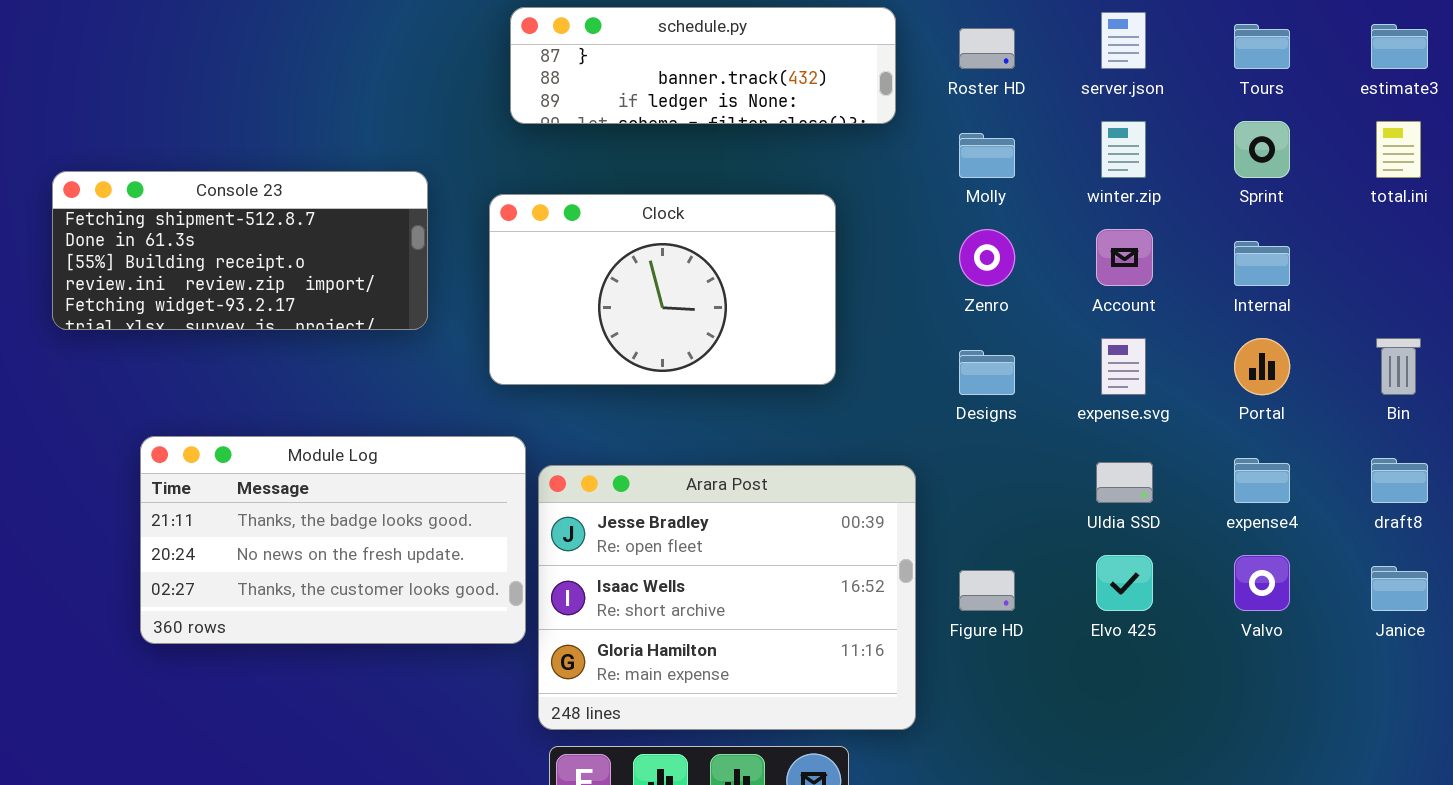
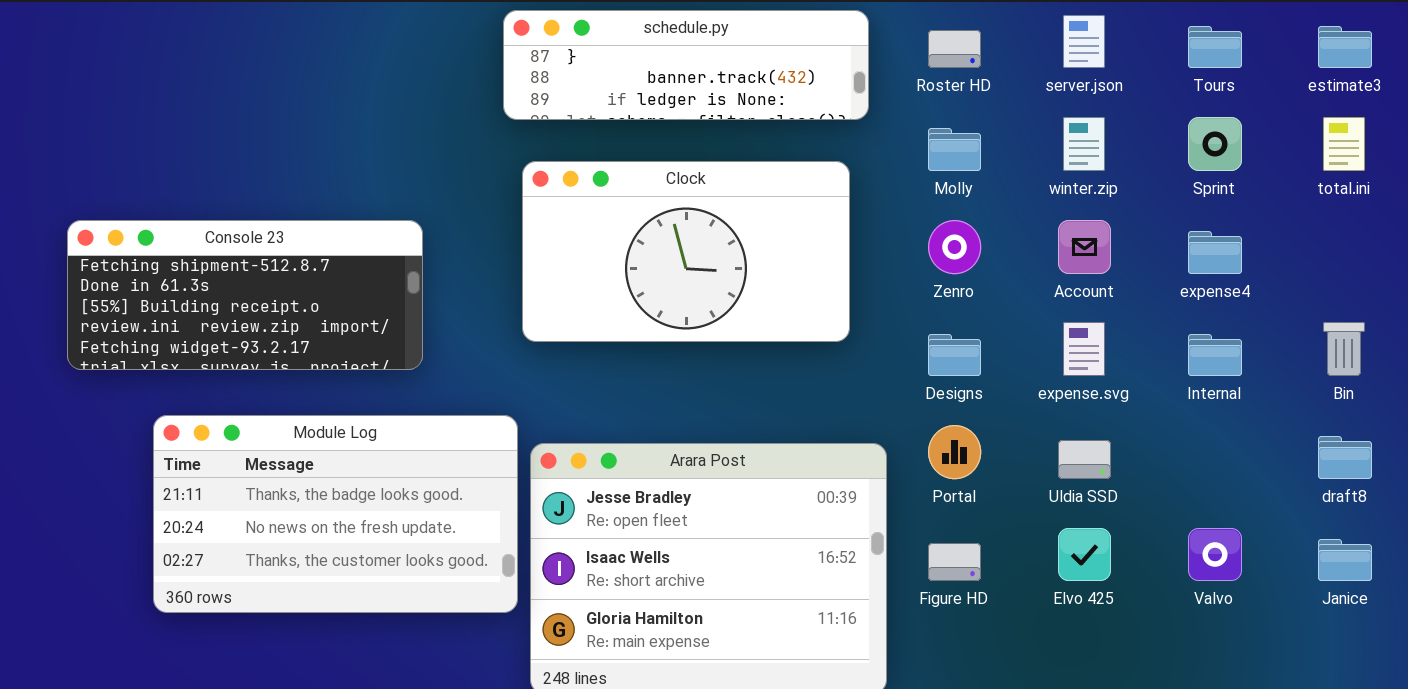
Console 23: [52,171,428,330] -> [67,220,423,370], moved
Clock: [489,194,836,385] -> [522,161,850,342], moved
Internal: [1234,241,1290,286] -> [1188,334,1242,376], moved
Portal: [1234,338,1290,395] -> [928,425,981,479], moved
expense4: [1234,458,1290,503] -> [1188,231,1242,274], moved

